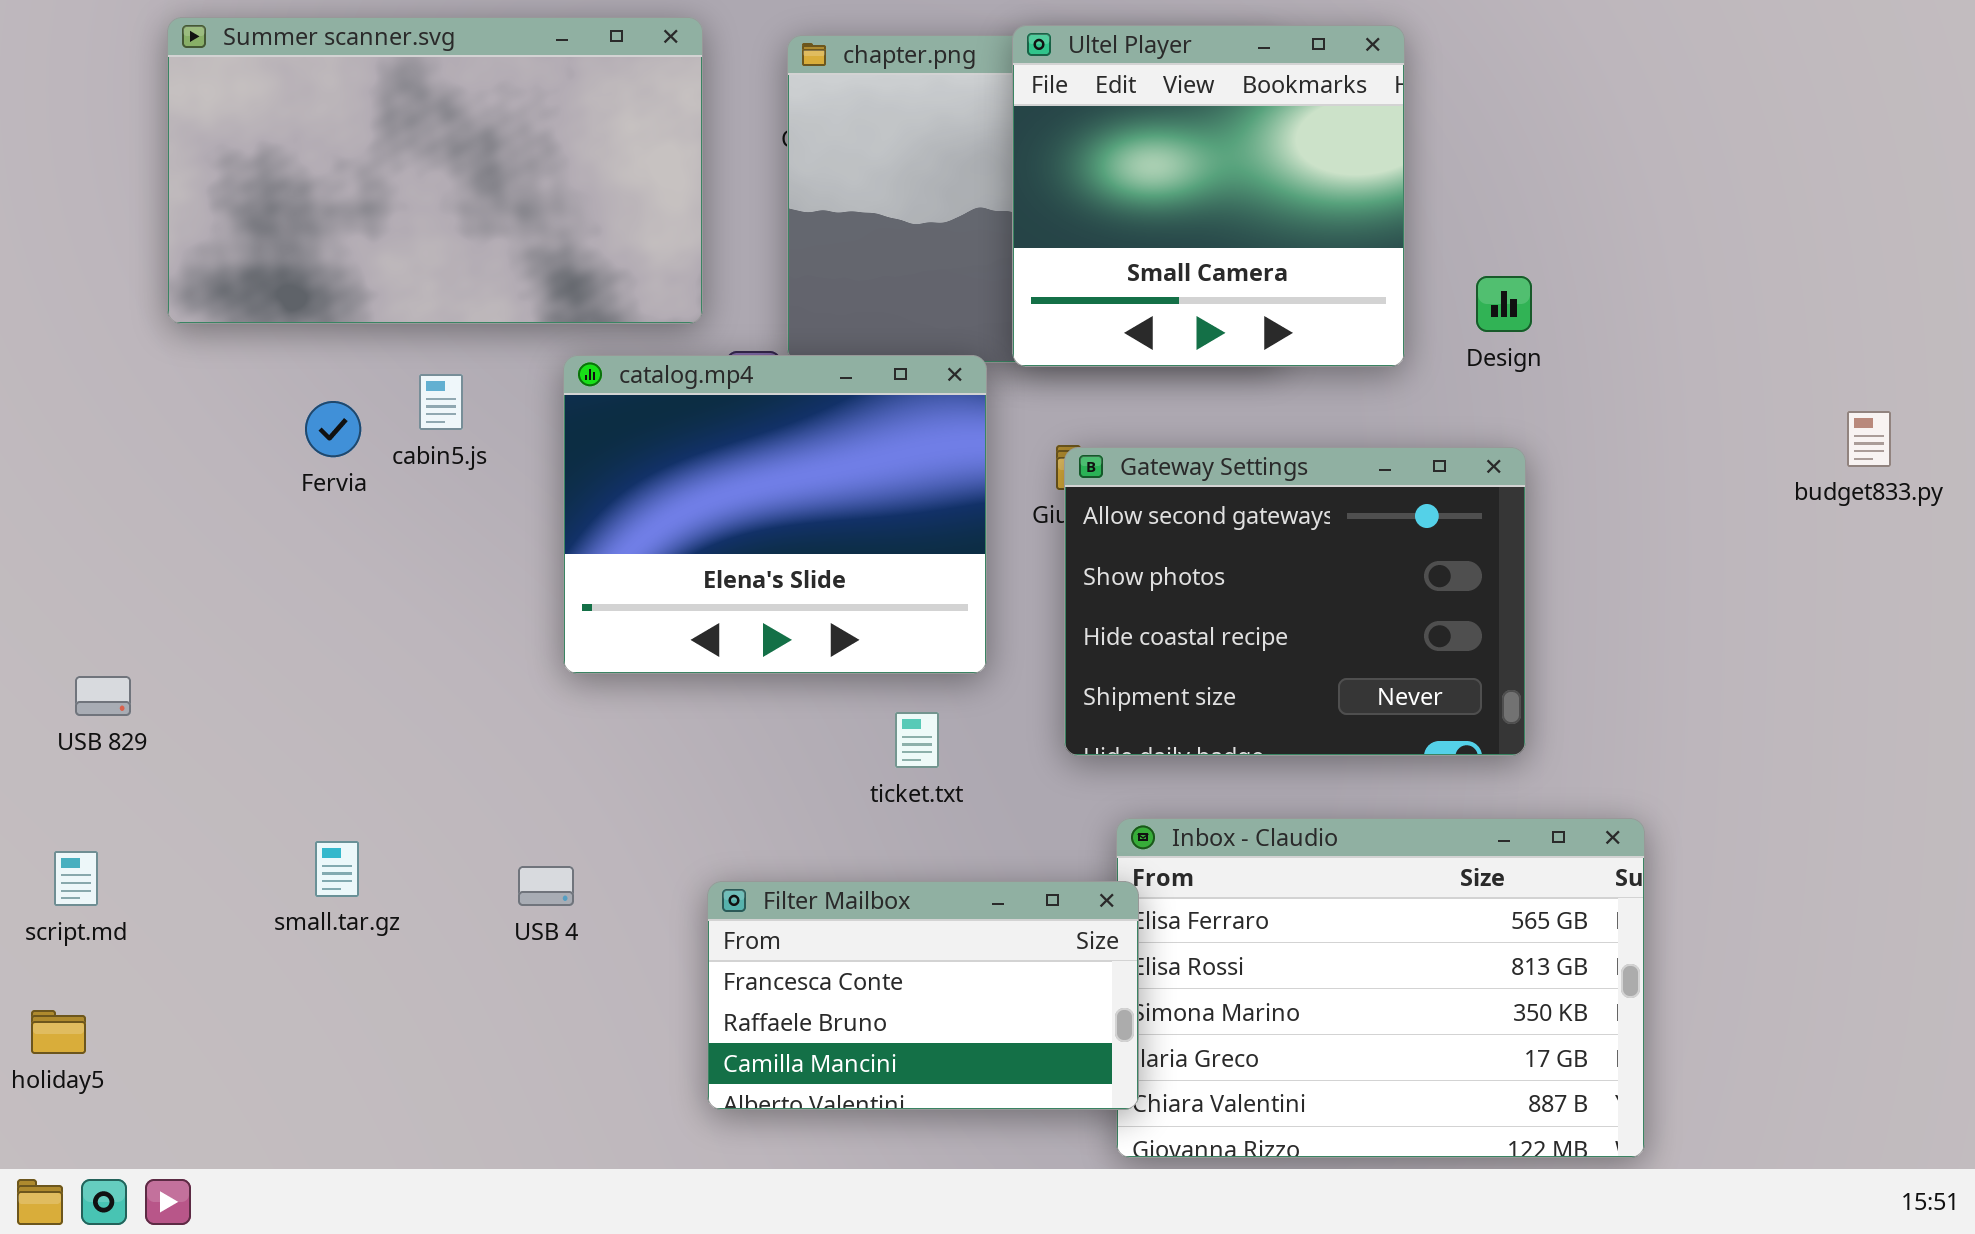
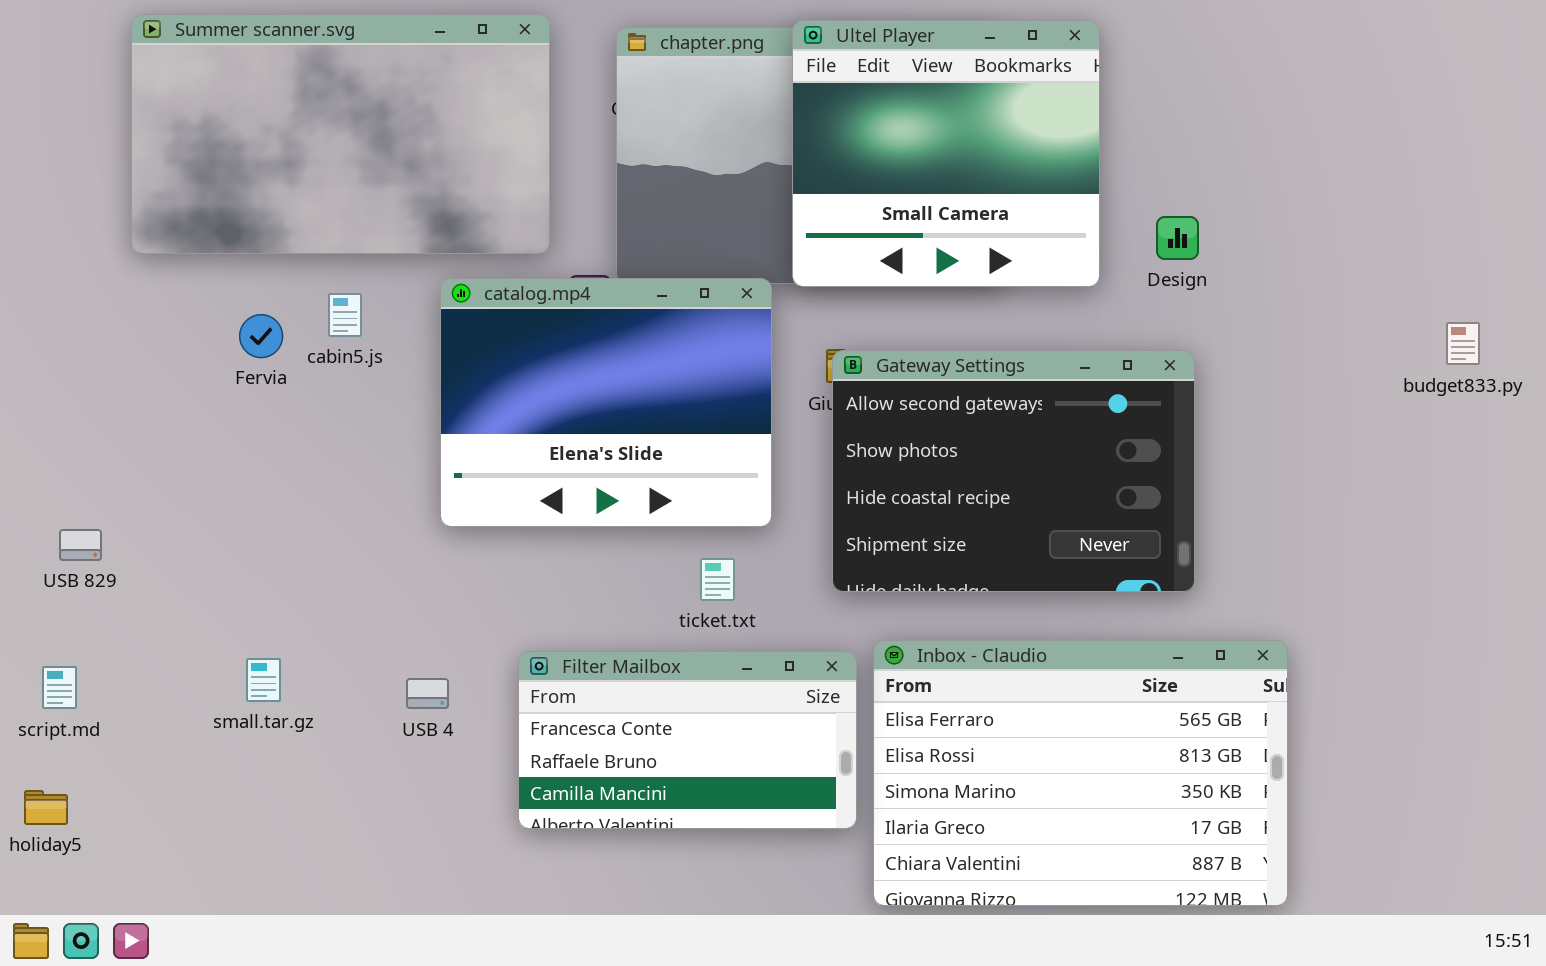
Filter Mailbox: [707,881,1139,1110] -> [518,651,857,829], moved

